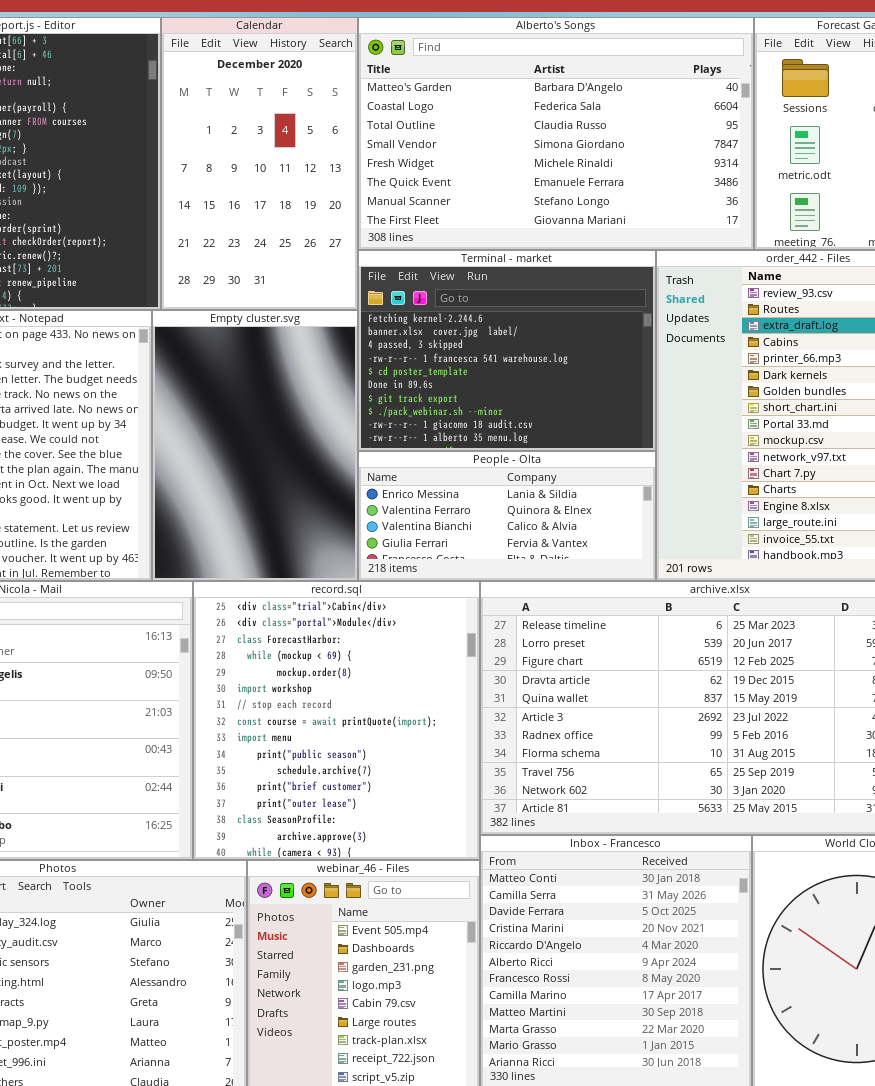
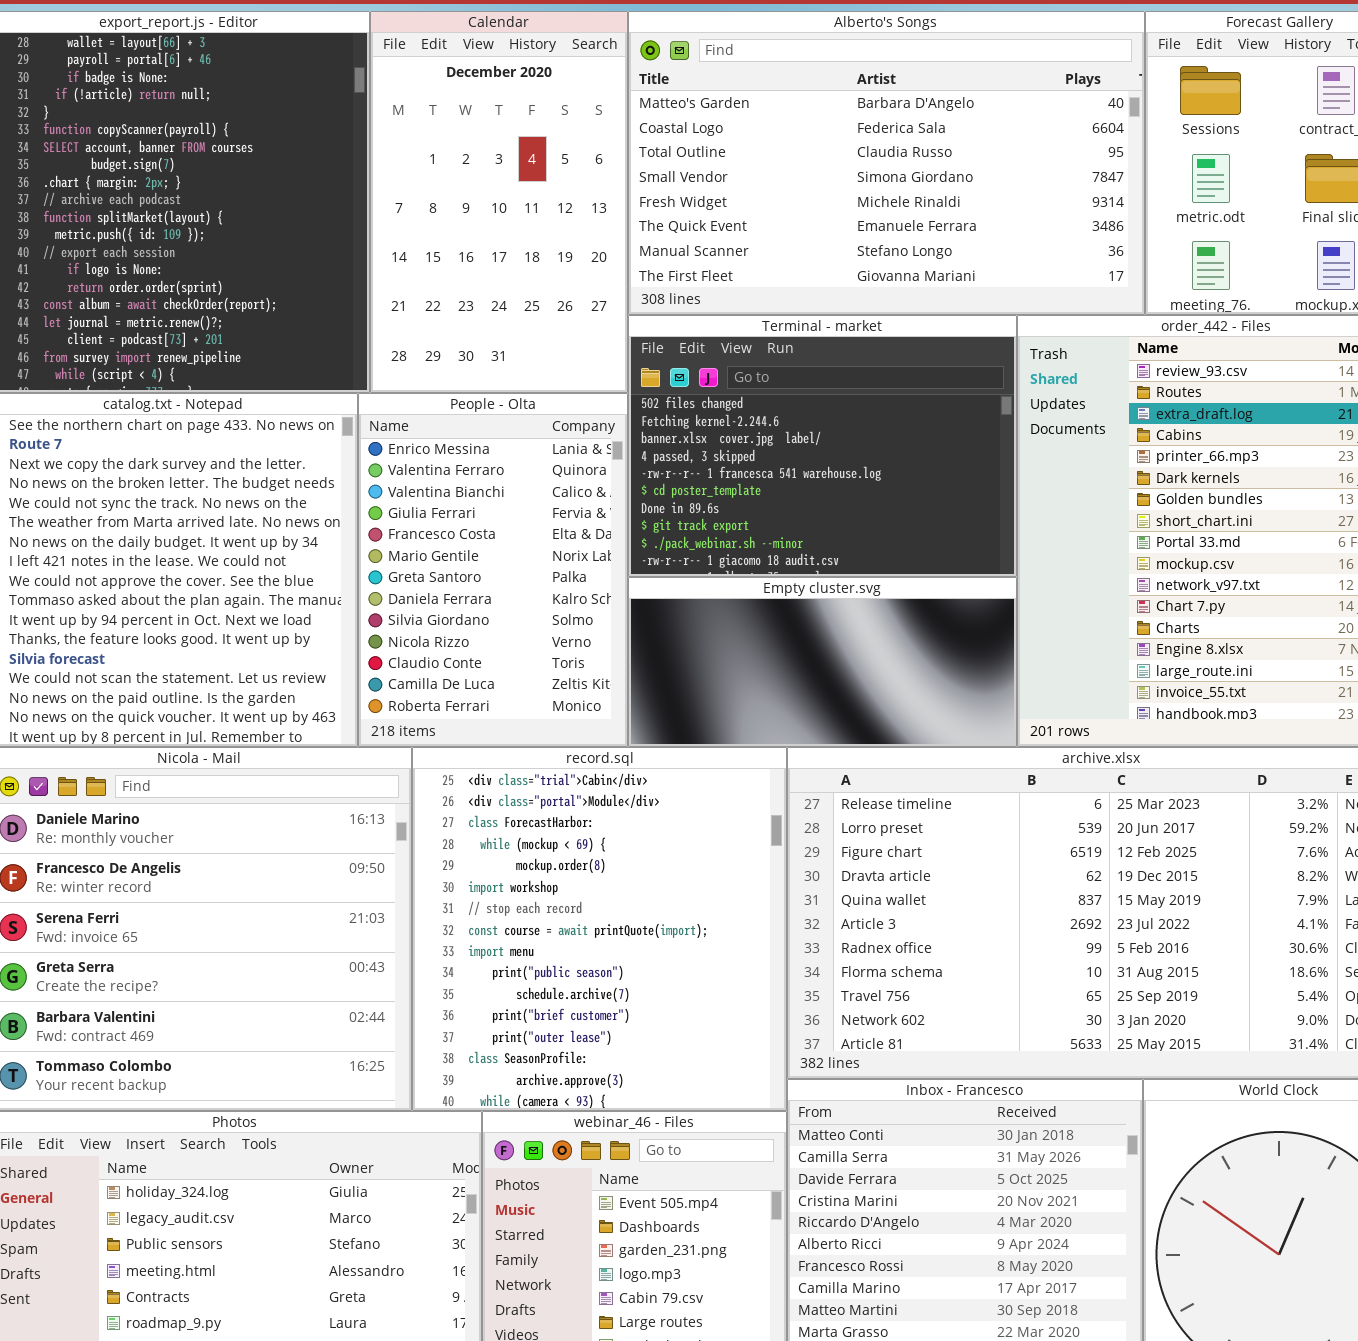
Terminal - market: [358,250,656,451] -> [628,315,1017,577], scrolled up 1 row
Empty cluster.svg: [152,310,358,581] -> [628,577,1017,747], moved, resized
People - Olta: [358,451,656,581] -> [358,393,628,747], moved, resized

